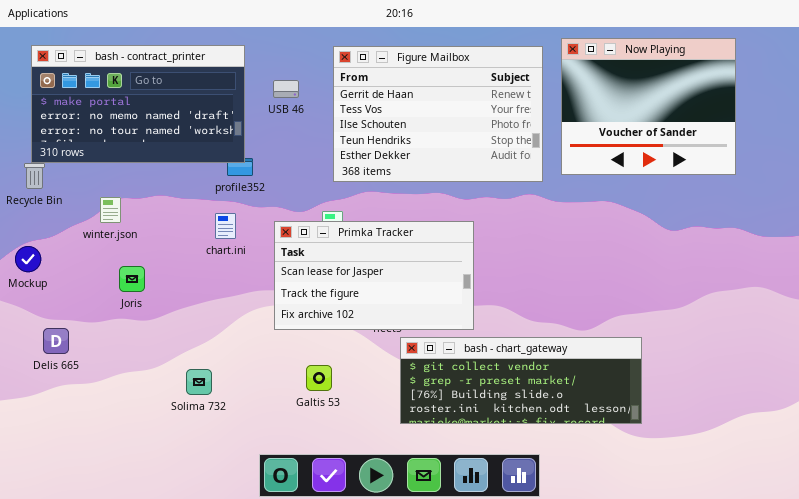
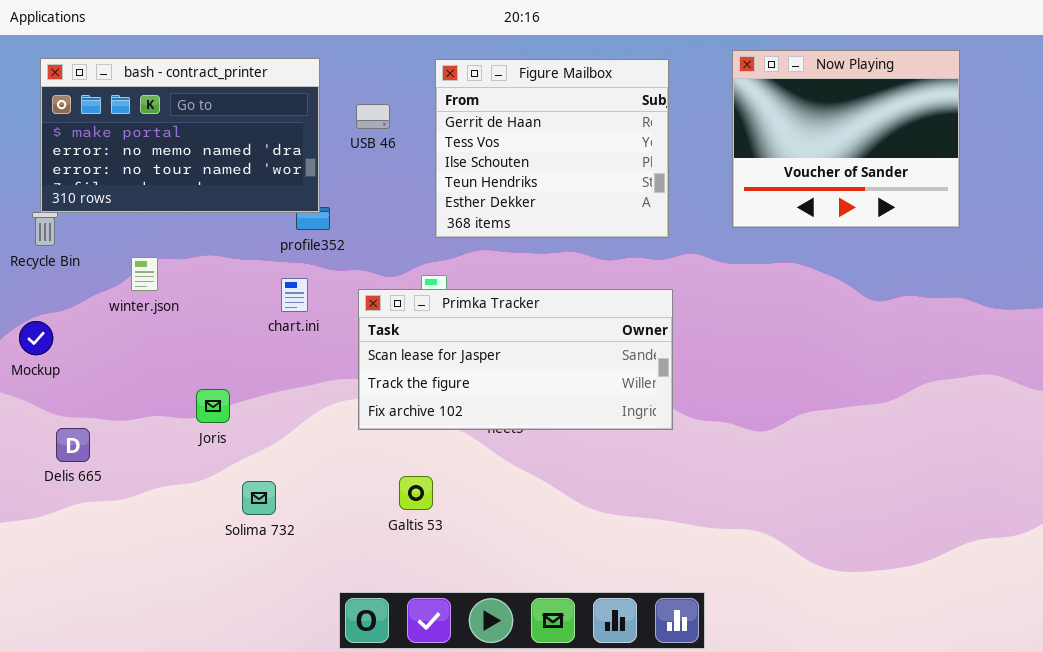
Figure Mailbox: [333,46,543,182] -> [435,59,669,238], resized
Primka Tracker: [274,221,474,330] -> [358,289,673,430], resized
Joris: [119,266,145,292] -> [196,389,230,423], moved
bash - chart_gateway: [400,337,642,424] -> none, closed

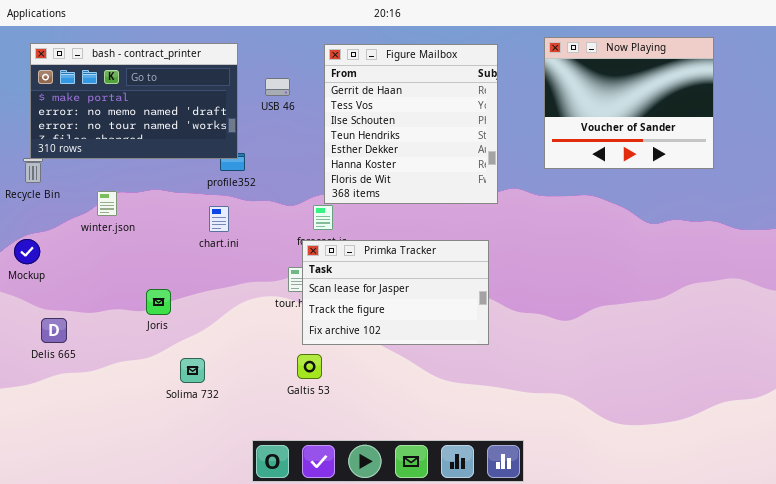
Figure Mailbox: [435,59,669,238] -> [324,44,498,204], resized
Primka Tracker: [358,289,673,430] -> [302,240,489,345], moved, resized

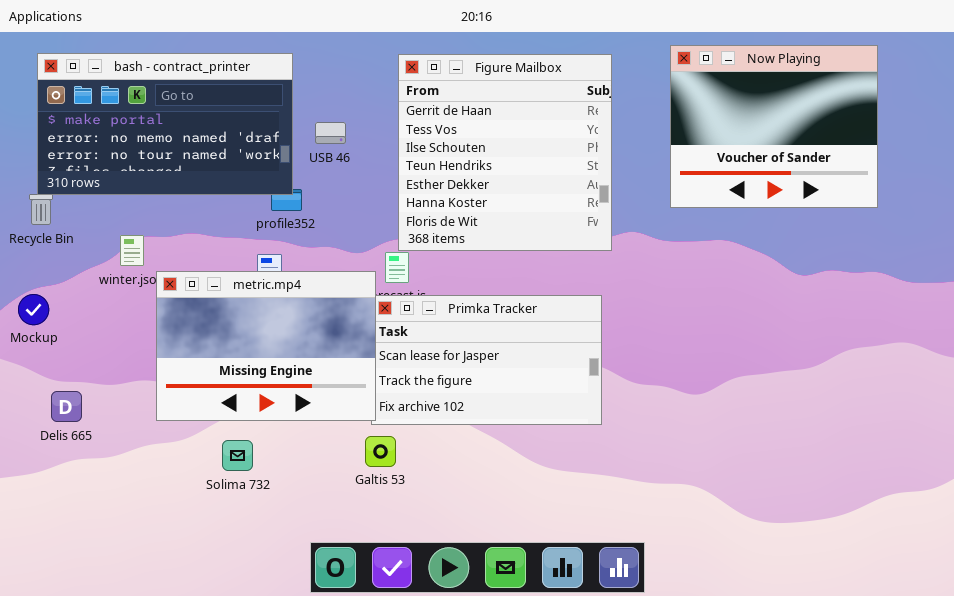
USB 46: [265,78,290,96] -> [315,122,346,144], moved
metric.mp4: none -> [156,271,376,421], opened

